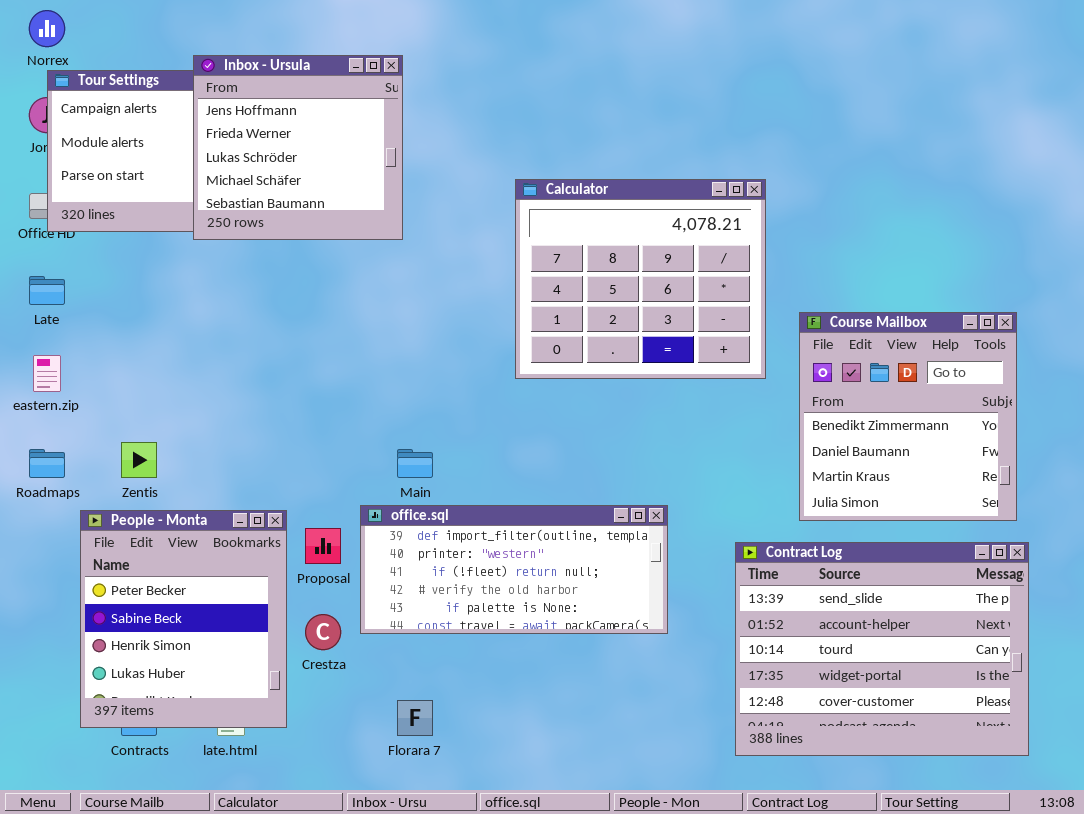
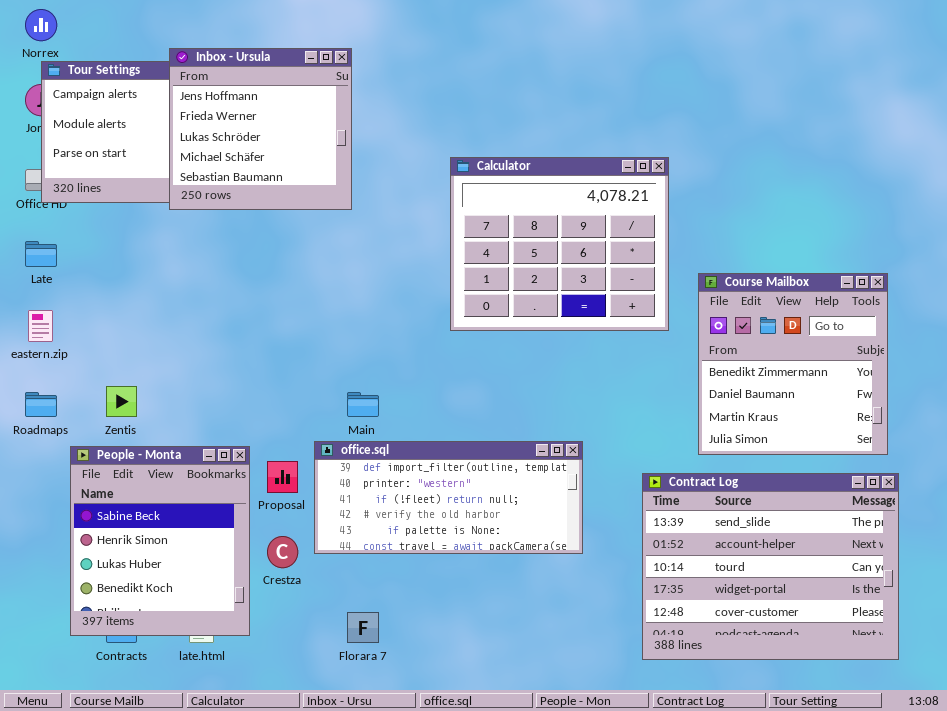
People - Monta: [80,510,287,728] -> [70,446,250,636], scrolled down 1 row

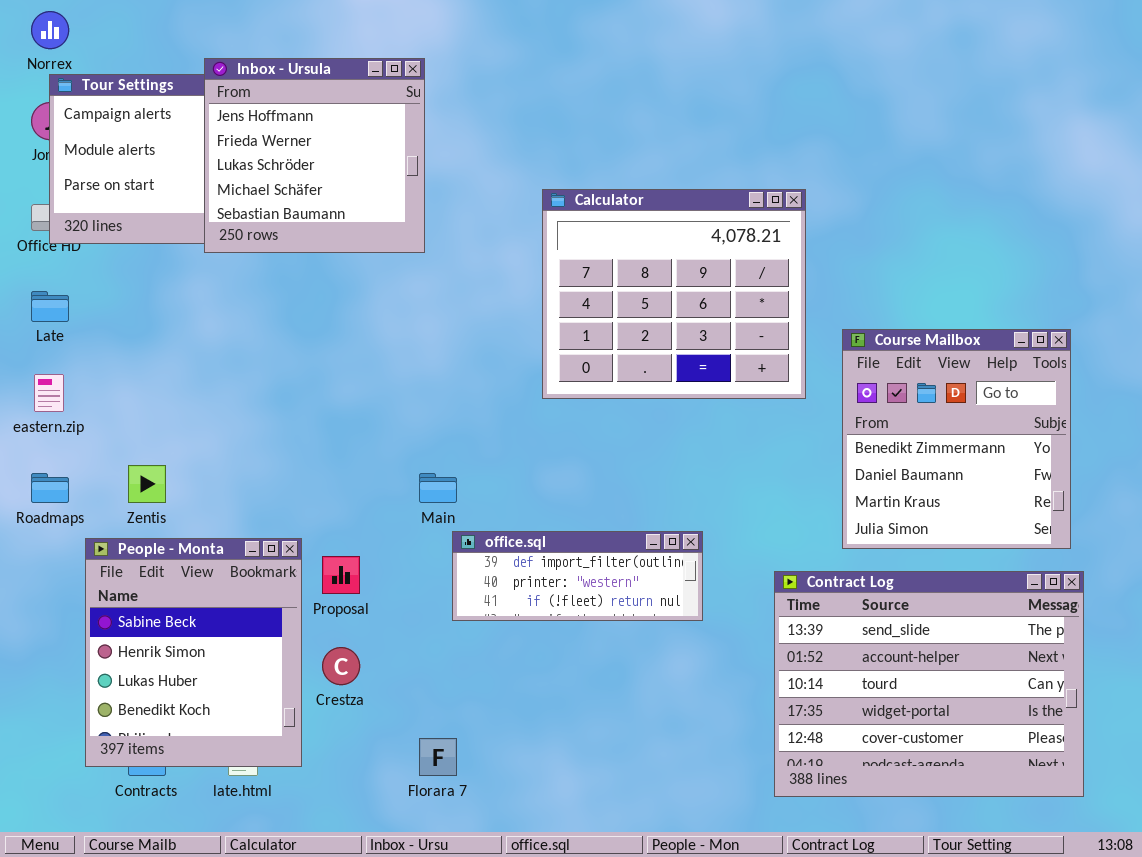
office.sql: [314,441,583,554] -> [452,531,703,621], resized

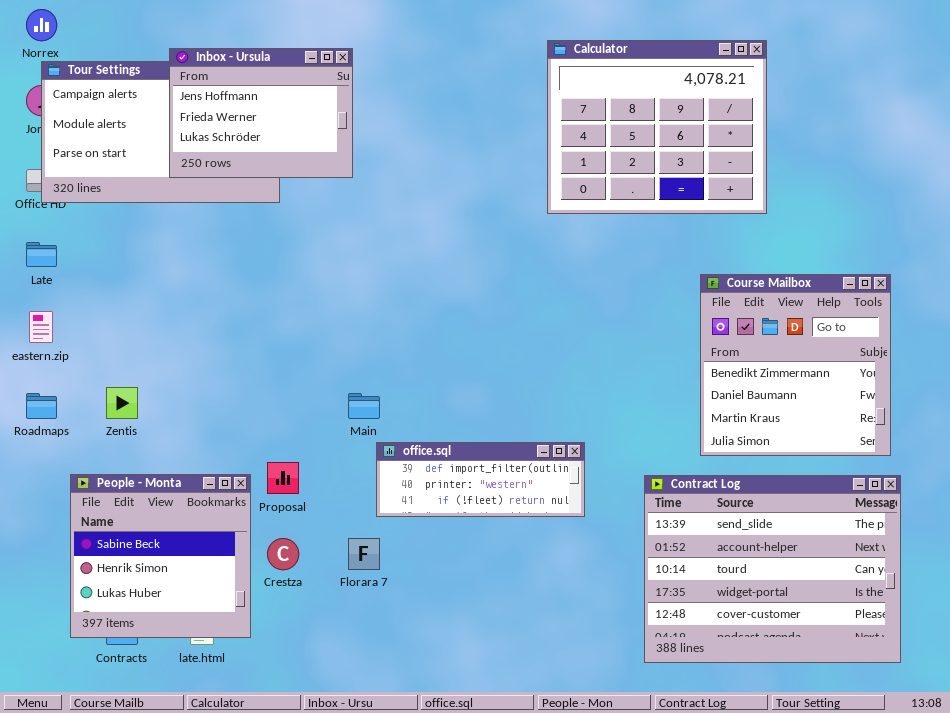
Inbox - Ursula: [204,58,425,253] -> [169,48,353,178], resized
Calculator: [542,189,806,399] -> [547,40,767,214], moved
People - Monta: [85,538,302,767] -> [70,474,251,638], resized
Florara 7: [419,738,457,776] -> [348,538,380,570], moved

